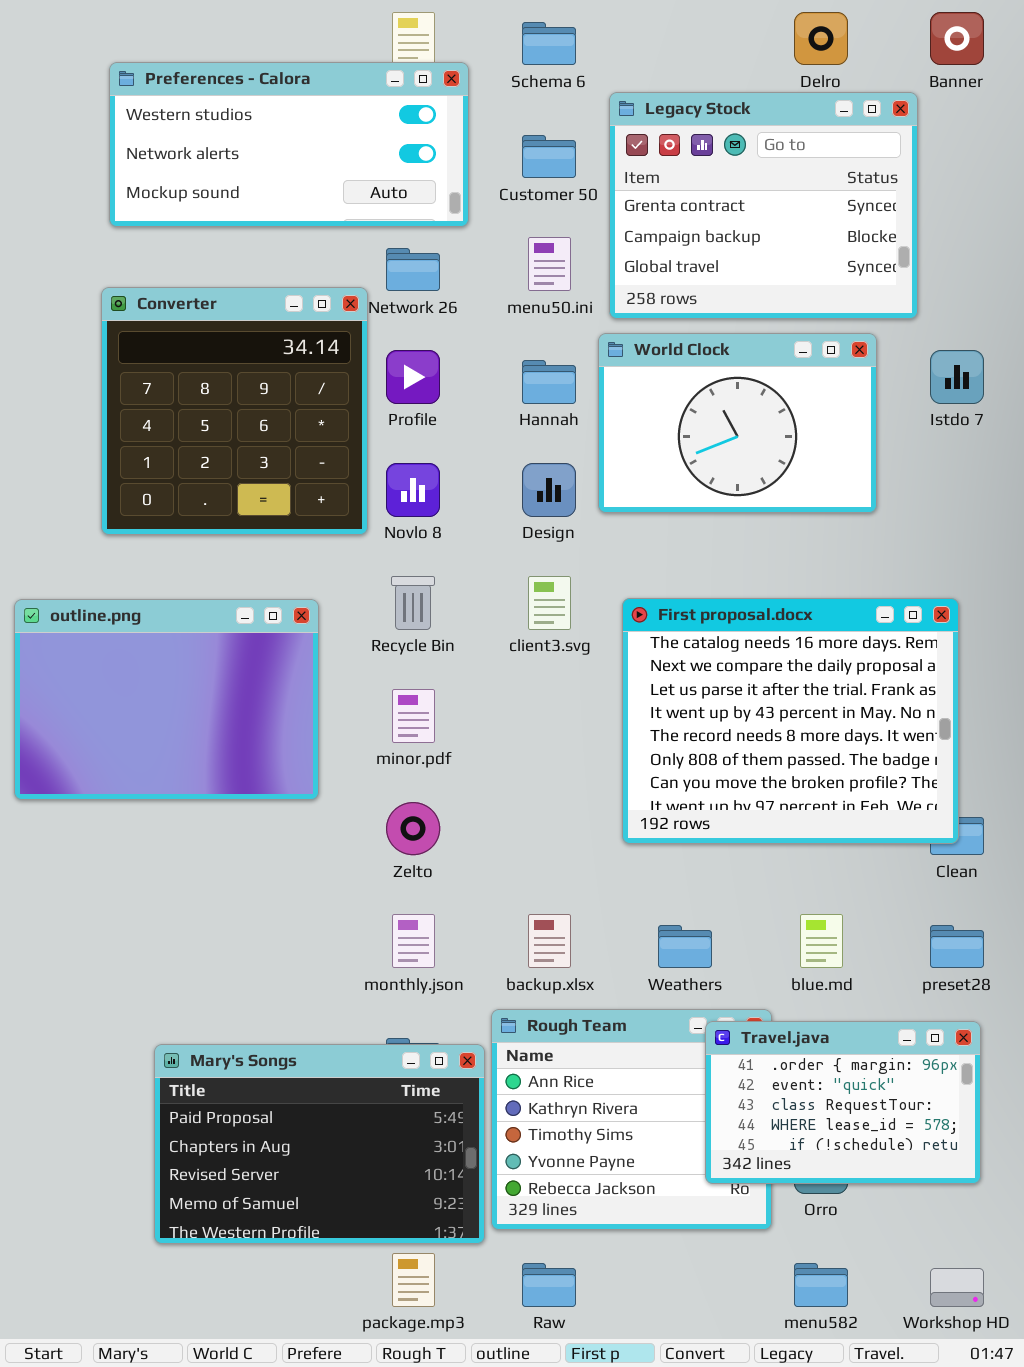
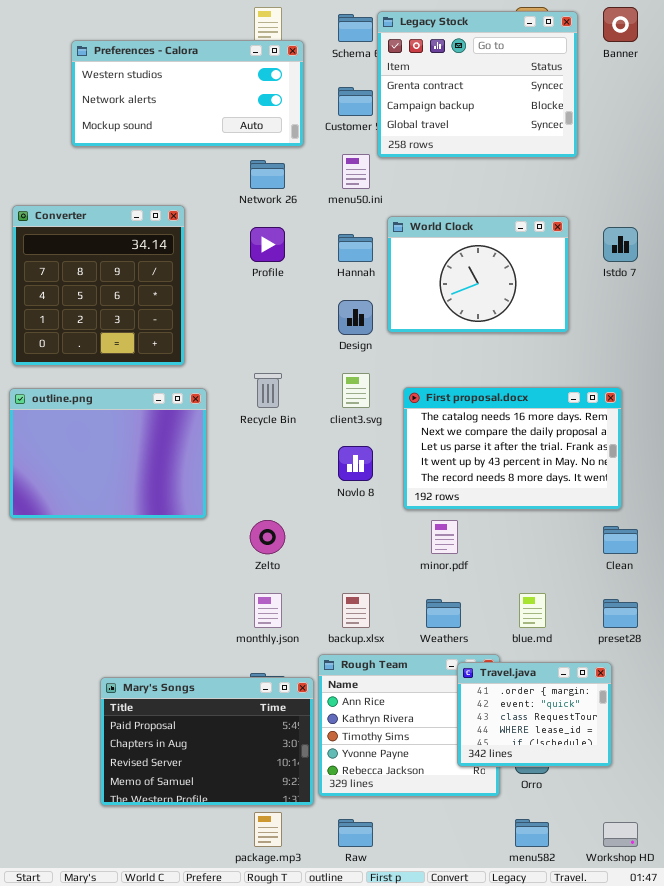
Legacy Stock: [609,92,918,319] -> [377,11,578,158], moved
Converter: [101,287,368,535] -> [12,205,185,366], moved
Novlo 8: [386,463,440,517] -> [338,446,373,481], moved
First proposal.docx: [622,598,959,844] -> [403,387,622,510], resized
minor.pdf: [392,689,435,743] -> [431,520,458,554], moved
Travel.java: [705,1021,981,1184] -> [457,662,612,767], resized

